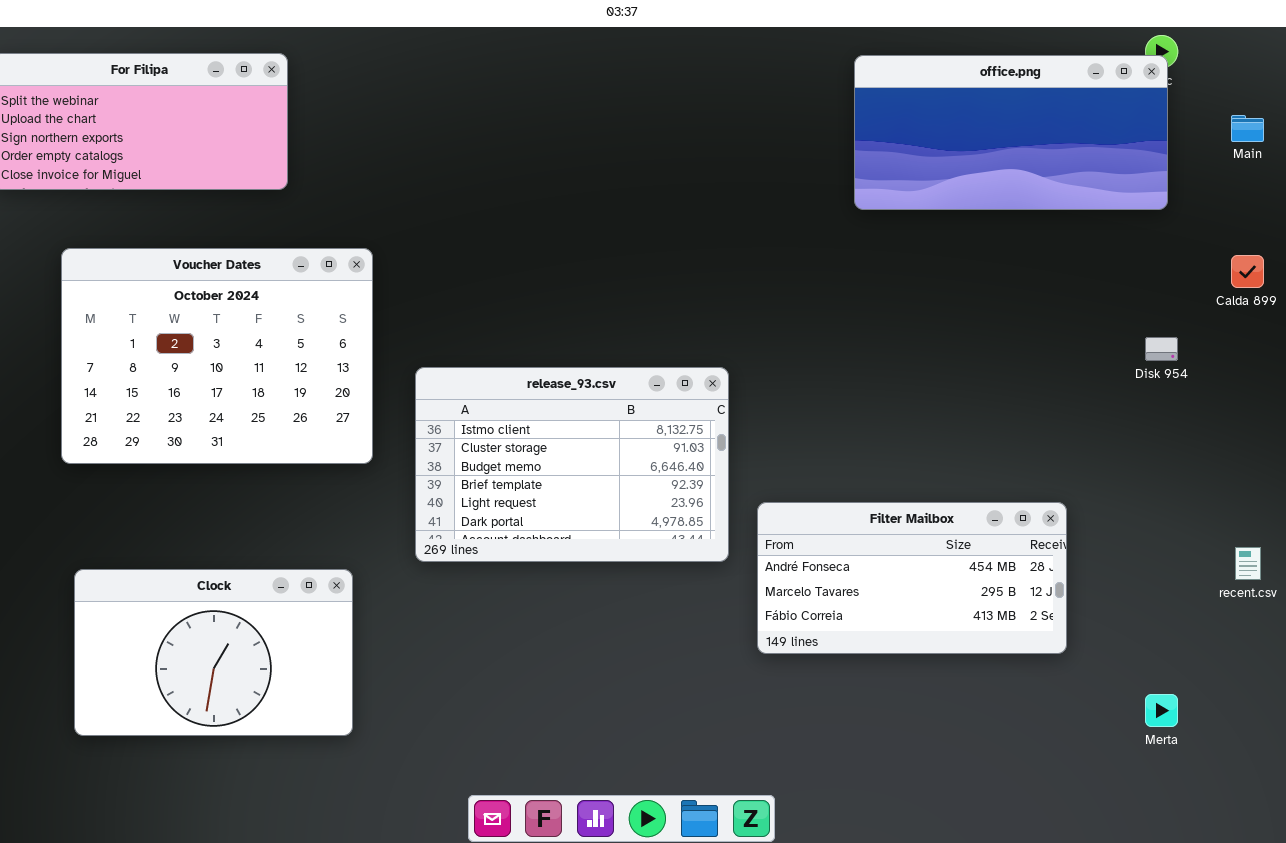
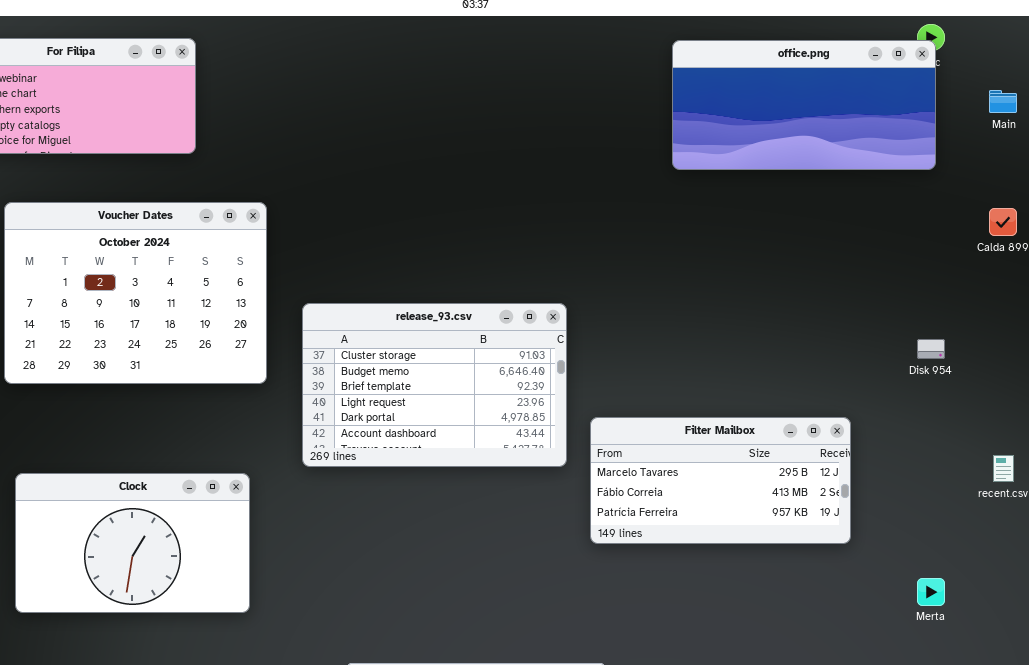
Disk 954: [1145,337,1178,361] -> [917,339,945,359], moved
release_93.csv: [415,367,729,562] -> [302,303,567,467], scrolled down 1 row
Filter Mailbox: [757,502,1067,654] -> [590,417,851,544], scrolled down 1 row

